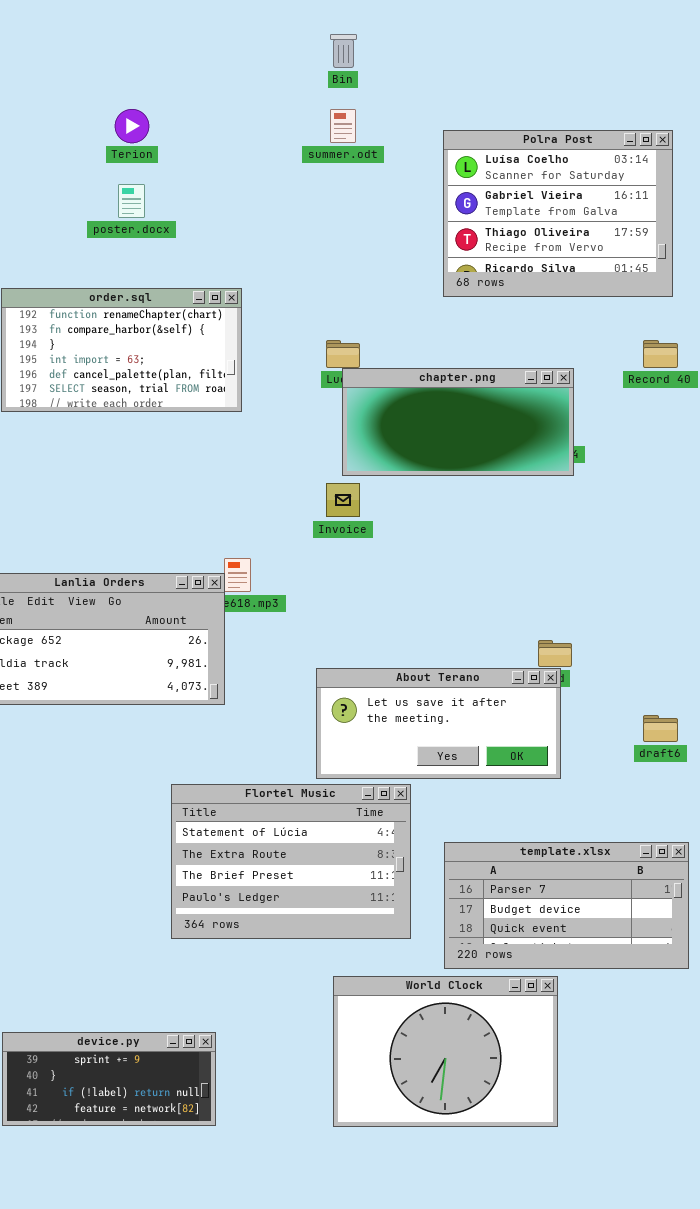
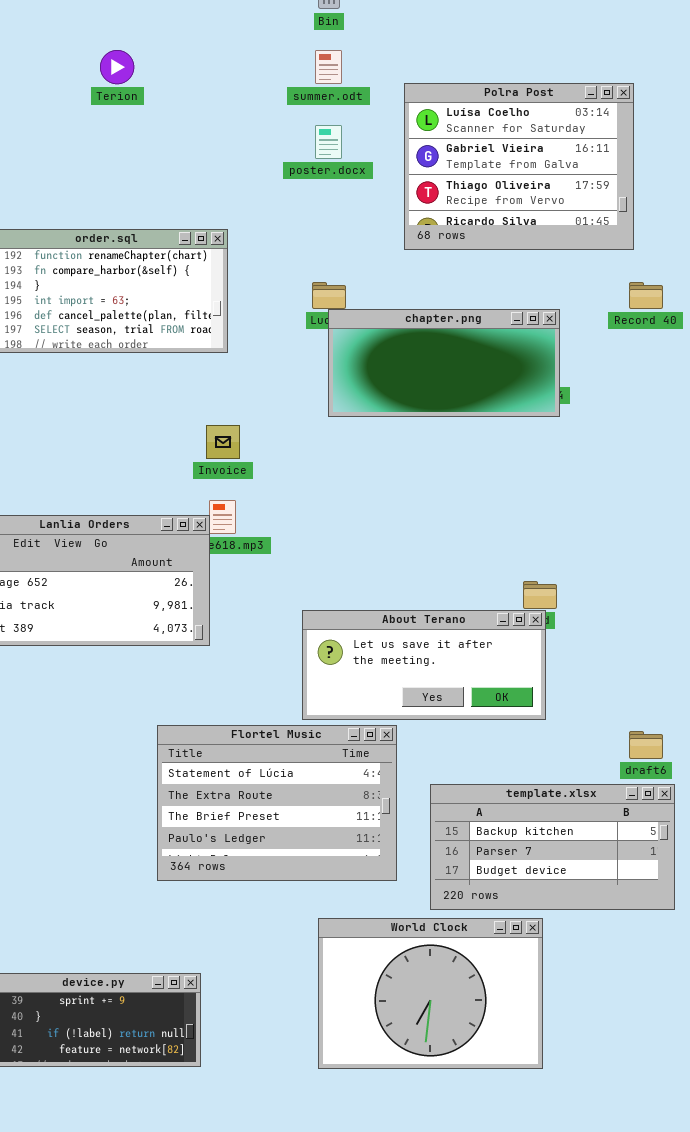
Polra Post: [443,130,673,297] -> [404,83,634,250], moved
poster.docx: [118,184,145,218] -> [315,125,342,159], moved
Invoice: [326,483,360,517] -> [206,425,240,459], moved
draft6: [643,715,678,742] -> [629,731,663,759], moved
template.xlsx: [444,842,689,969] -> [430,784,675,910], scrolled up 1 row

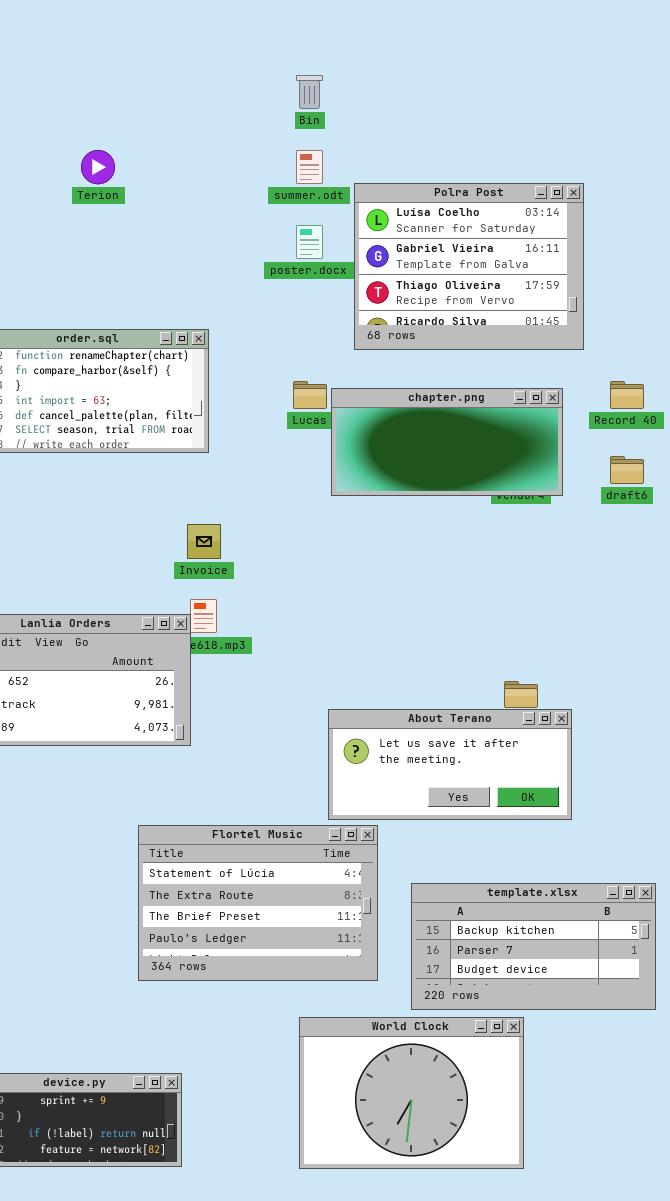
Polra Post: [404,83,634,250] -> [354,183,584,350], moved
chapter.png: [328,309,560,417] -> [331,388,563,496], moved
About Terano: [302,610,546,720] -> [328,709,572,820], moved
draft6: [629,731,663,759] -> [610,456,644,484], moved

